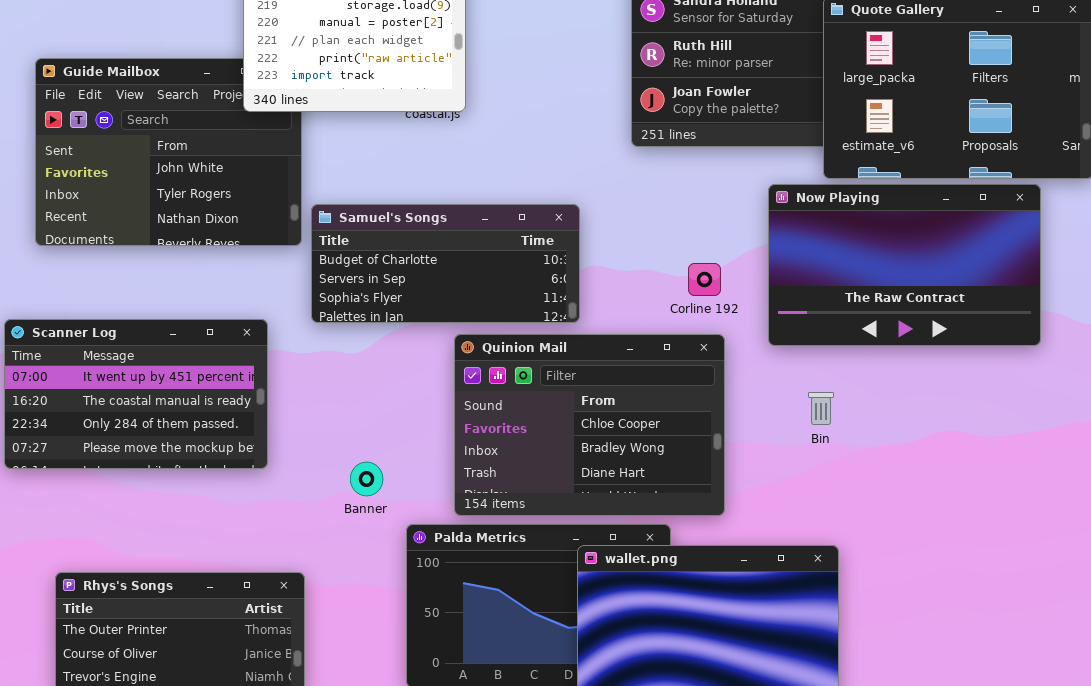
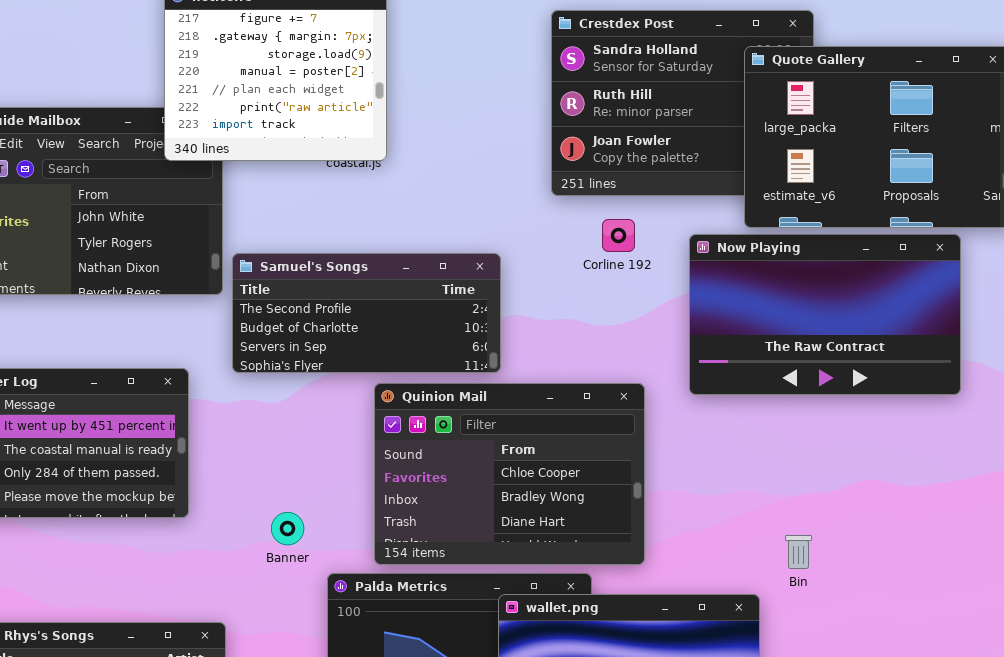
Samuel's Songs: [311,204,580,323] -> [232,253,501,373], scrolled up 1 row
Corline 192: [688,263,721,296] -> [602,219,635,252], moved
Bin: [808,392,834,425] -> [785,535,812,569], moved

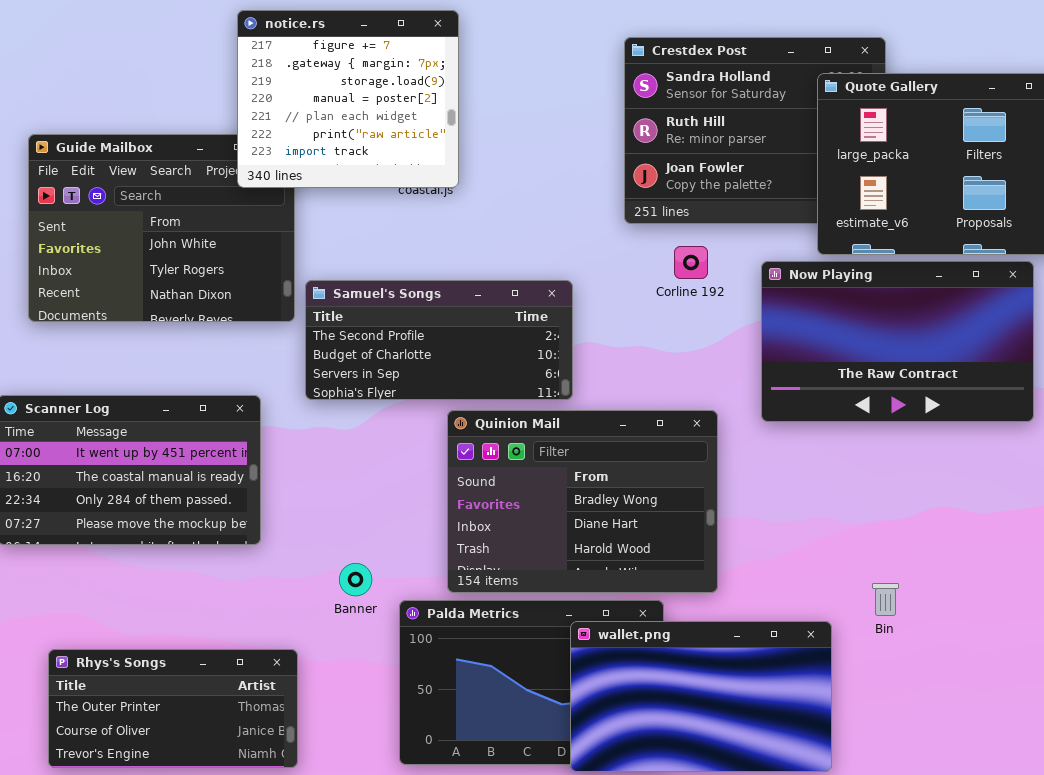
Quinion Mail: [374,383,645,565] -> [447,410,718,593], scrolled down 1 row
Banner: [271,512,304,545] -> [339,563,372,596], moved
Bin: [785,535,812,569] -> [872,583,899,616], moved

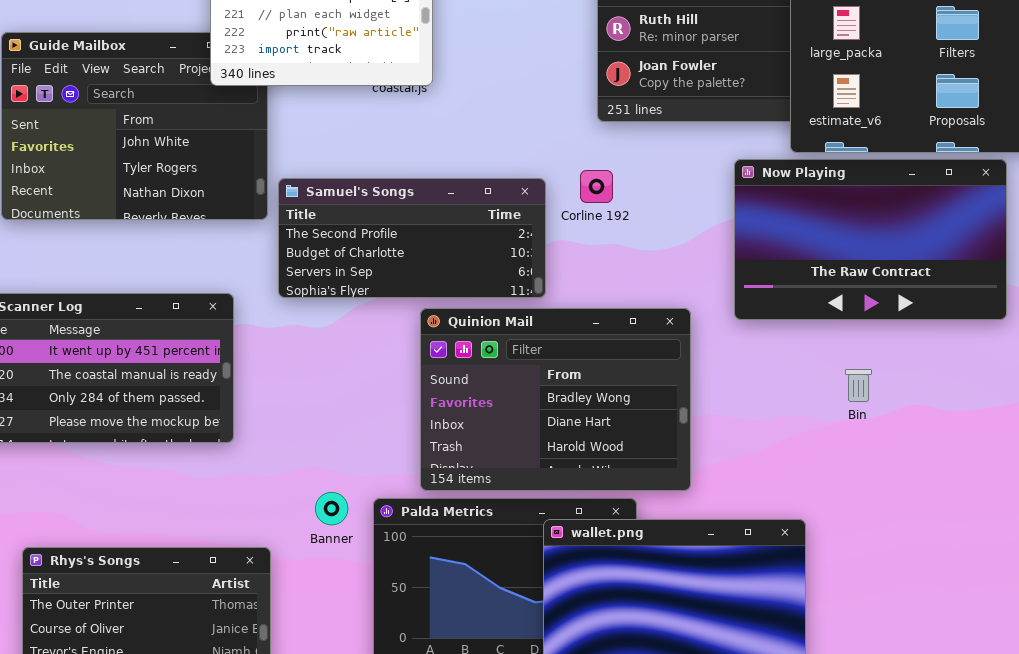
Corline 192: [674,246,708,279] -> [580,170,613,203], moved
Banner: [339,563,372,596] -> [315,492,348,525], moved
Bin: [872,583,899,616] -> [845,369,872,402], moved

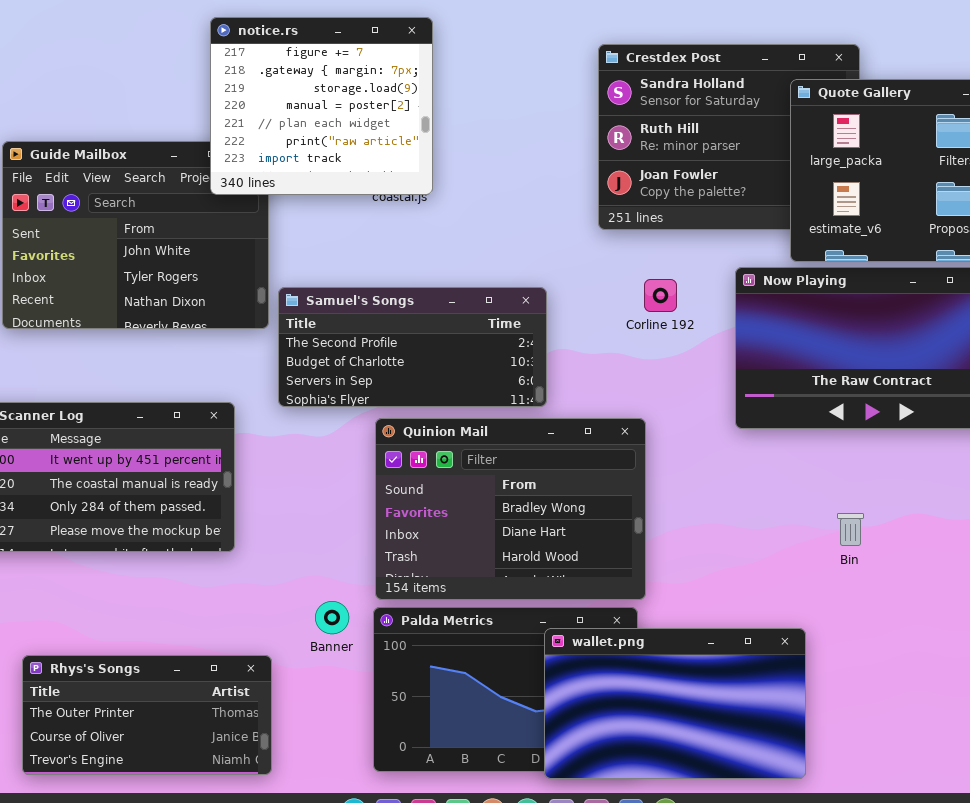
Corline 192: [580,170,613,203] -> [644,279,677,312], moved
Quinion Mail: [420,308,691,491] -> [375,418,646,600], moved
Bin: [845,369,872,402] -> [837,513,864,546], moved

